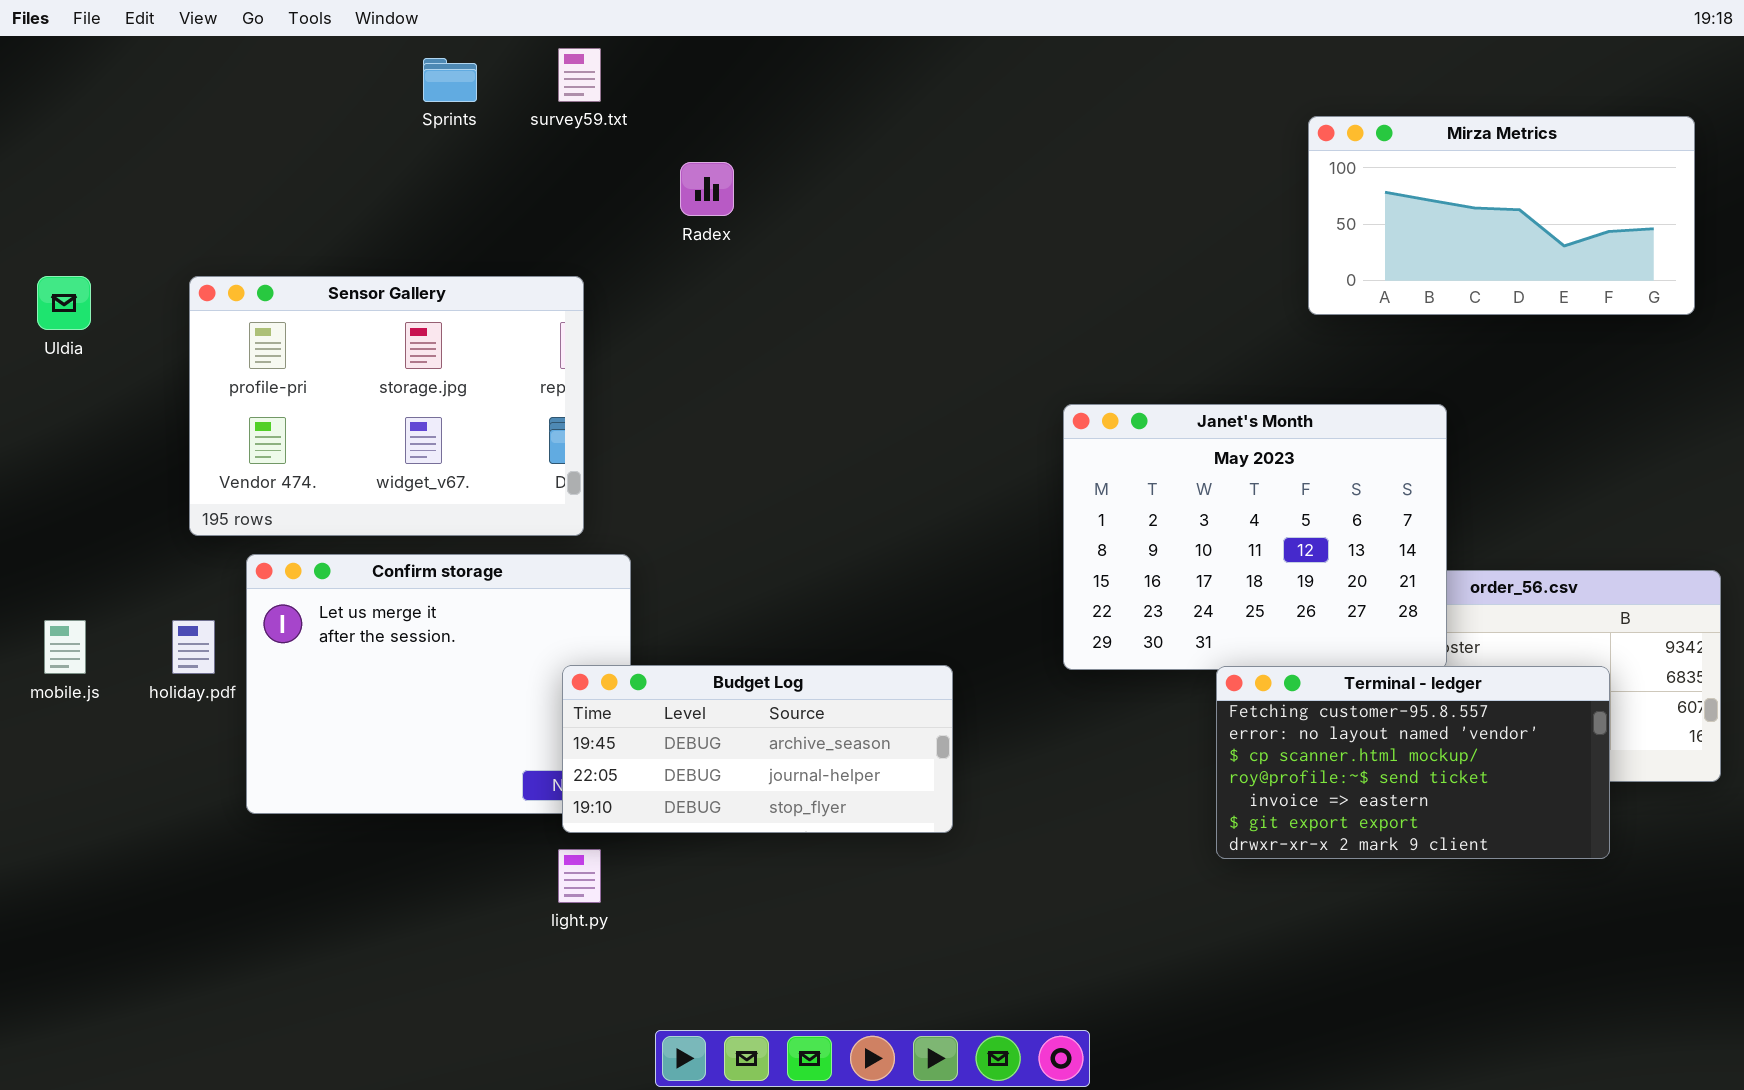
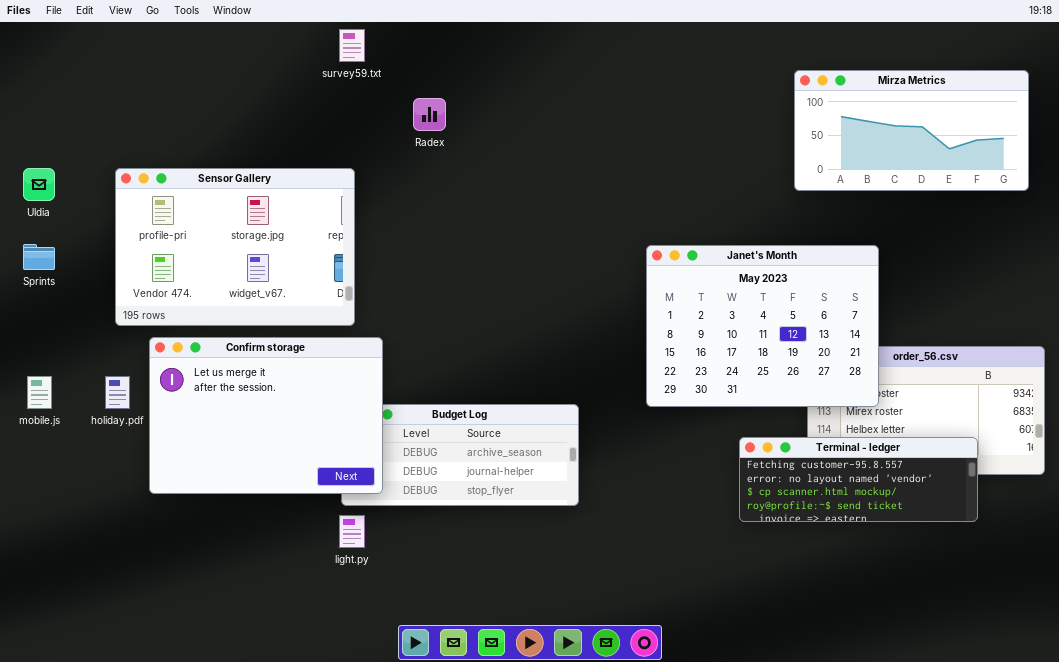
Sprints: [423,58,477,102] -> [23,244,55,270], moved
Confirm storage: [246,554,631,814] -> [149,337,383,494], raised
Terminal - ledger: [1216,666,1610,859] -> [739,437,978,522], resized

